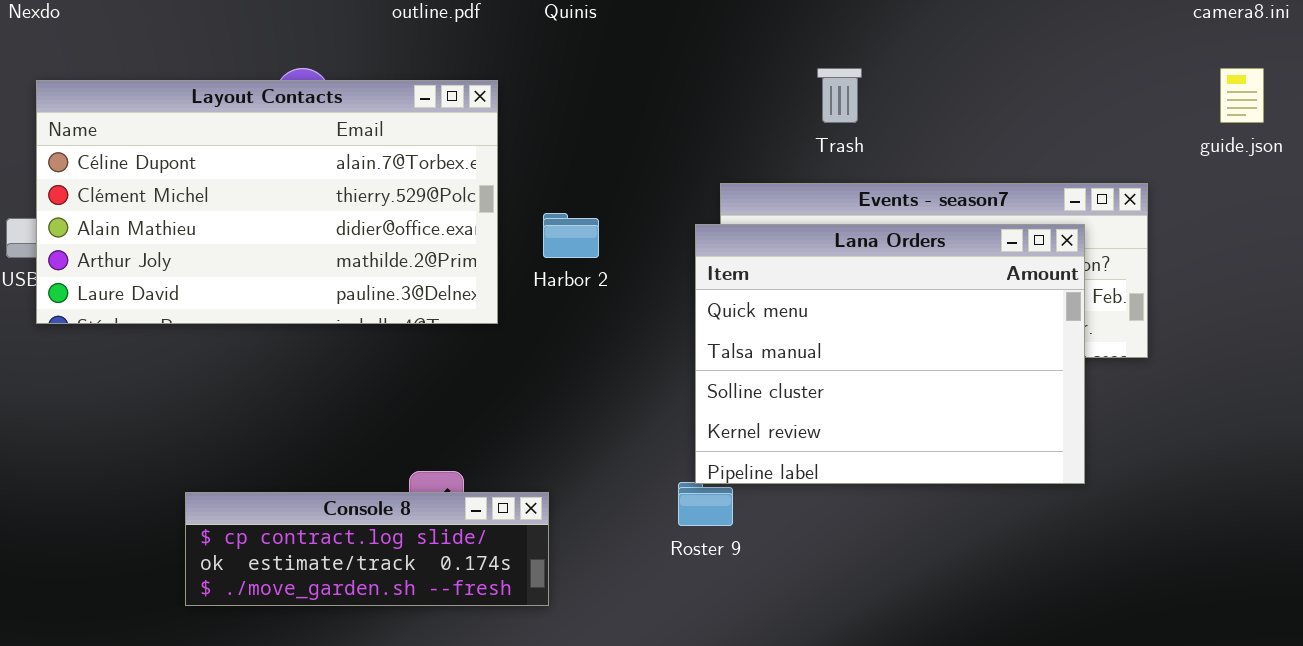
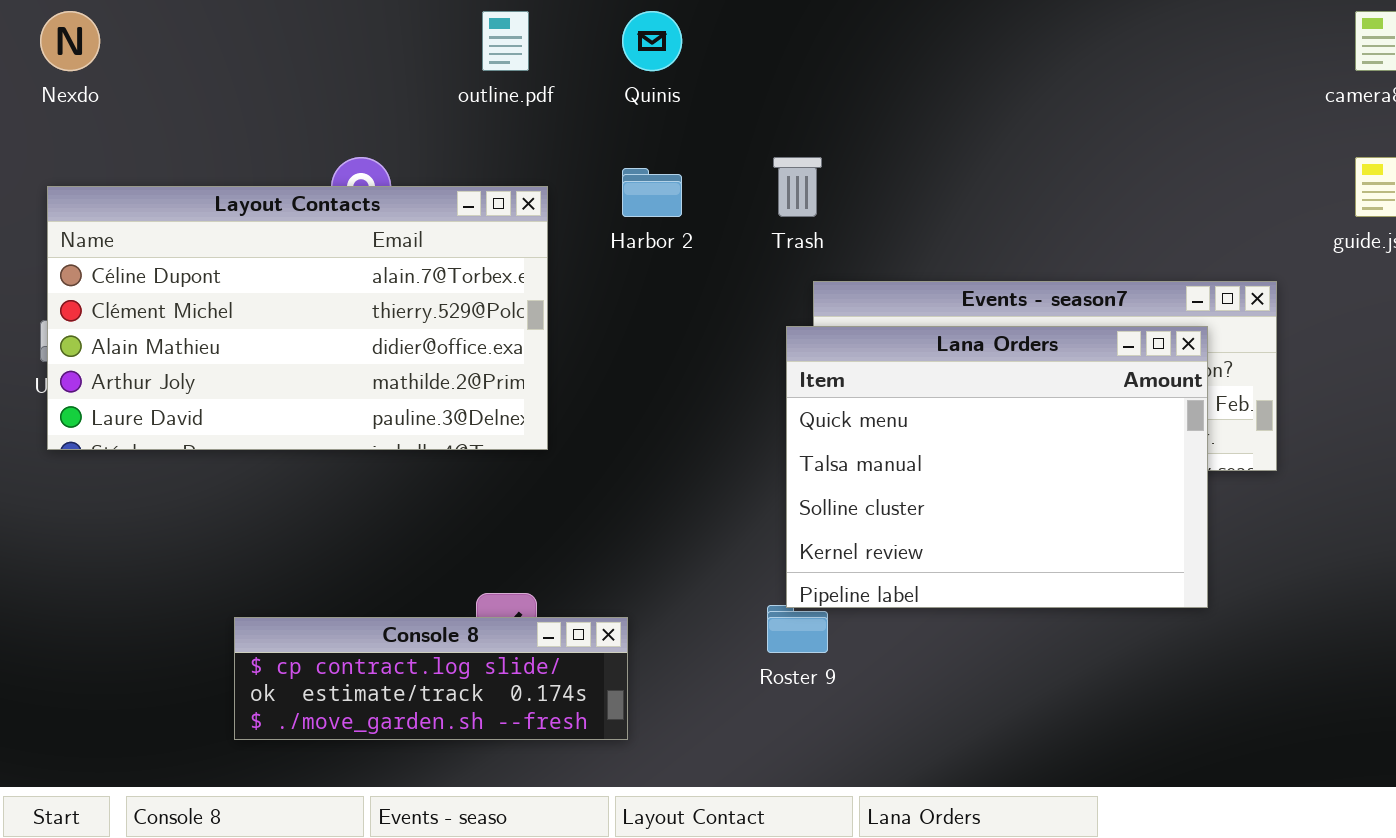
Trash: [817,68,862,123] -> [773,157,822,217], moved
Layout Contacts: [36,80,498,324] -> [47,186,548,450], moved
Harbor 2: [543,213,599,258] -> [622,168,682,217], moved

